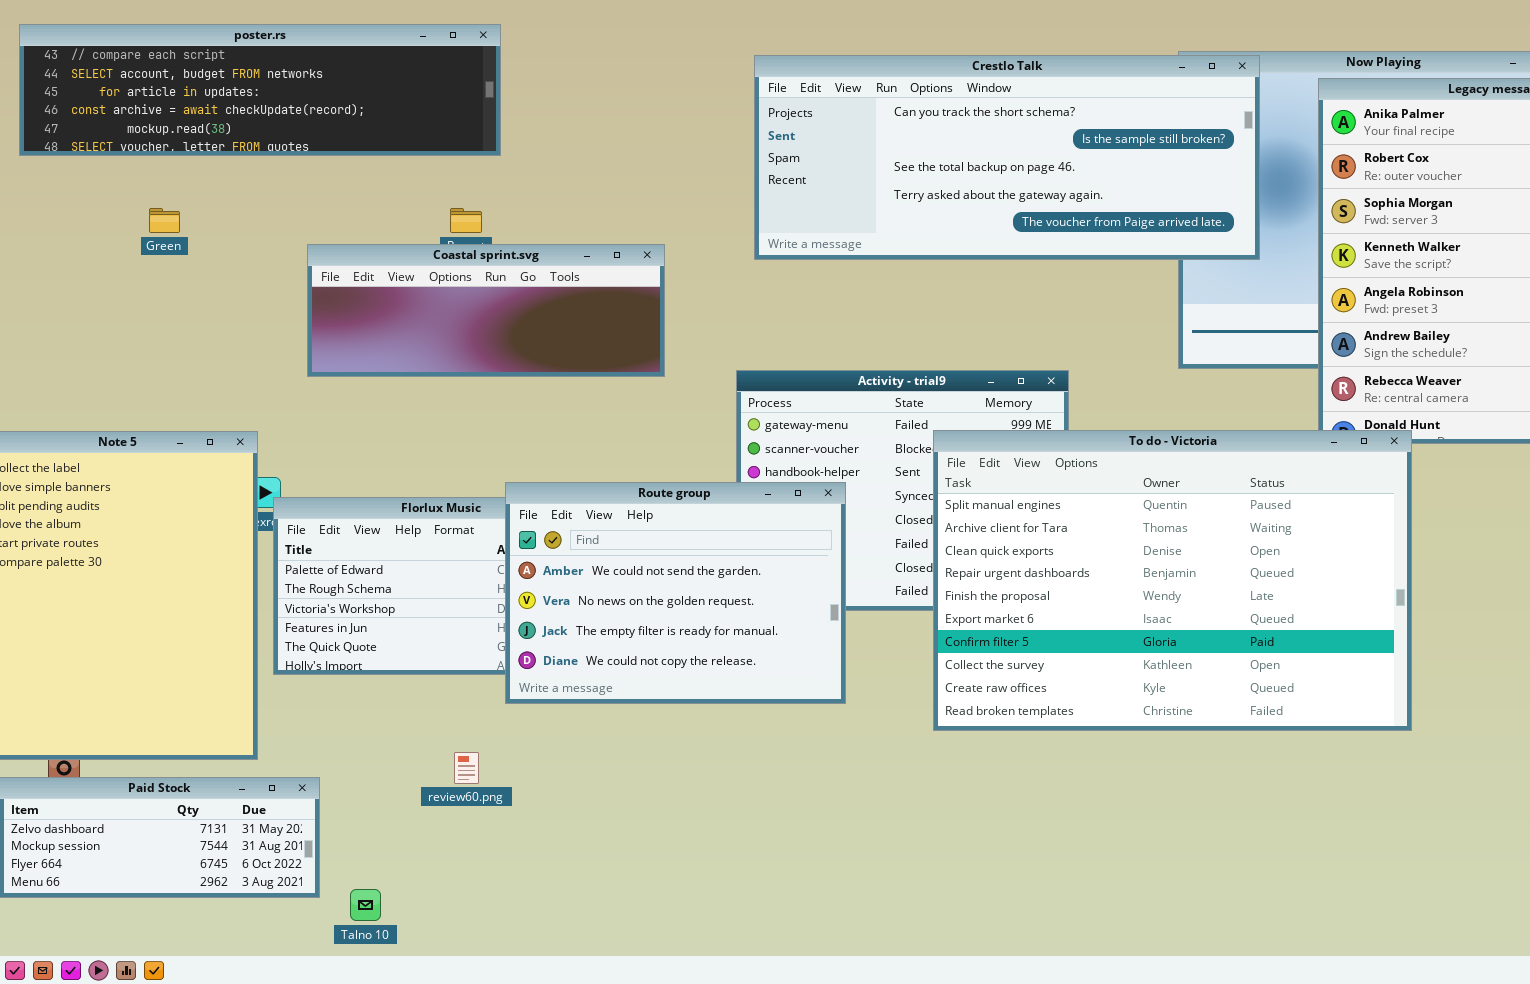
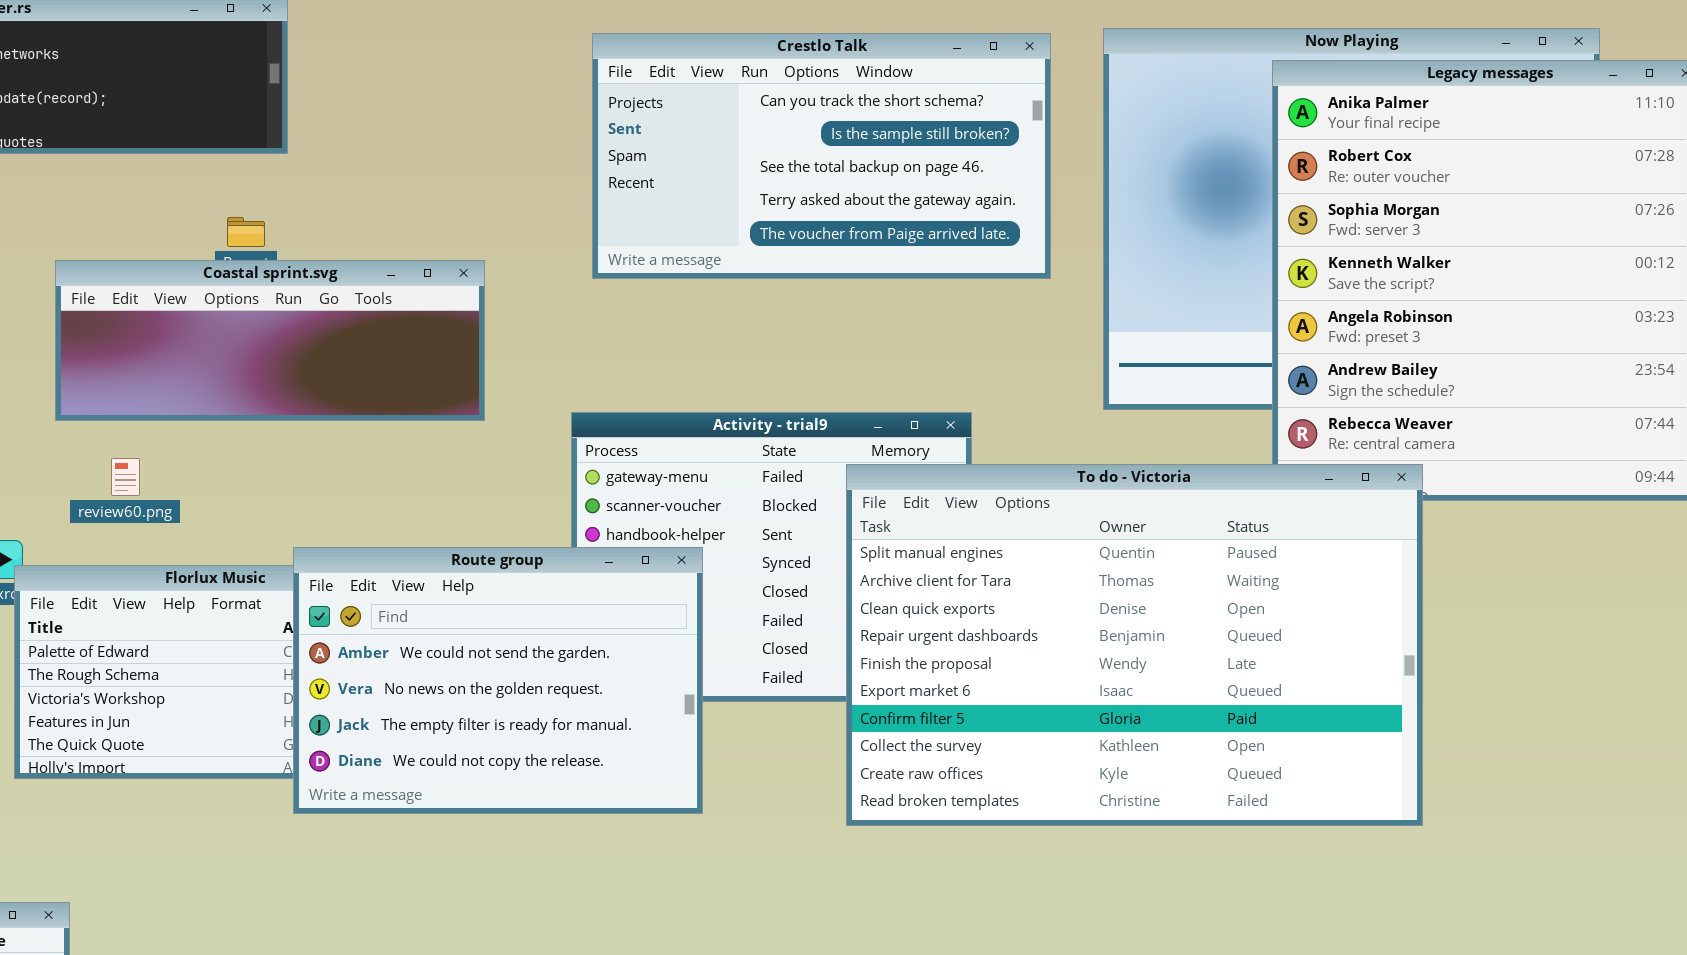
Crestlo Talk: [754,55,1260,260] -> [592,33,1051,279], resized
To do - Victoria: [933,430,1412,731] -> [846,464,1423,826], moved
review60.png: [454,752,479,784] -> [111,458,140,496], moved

